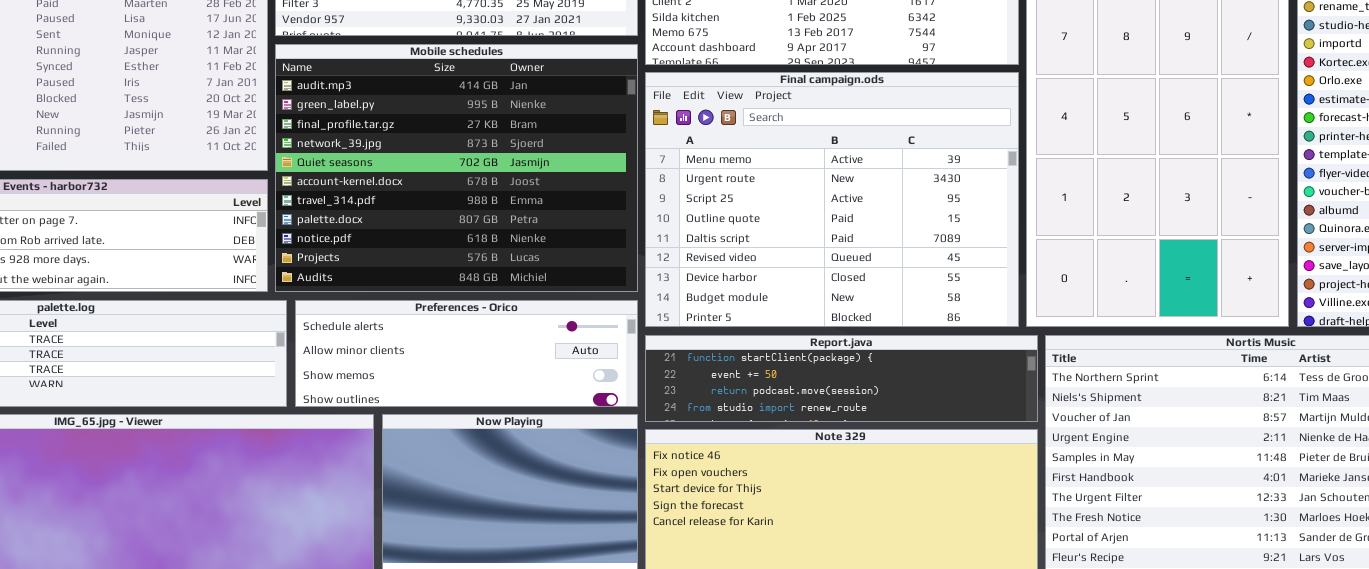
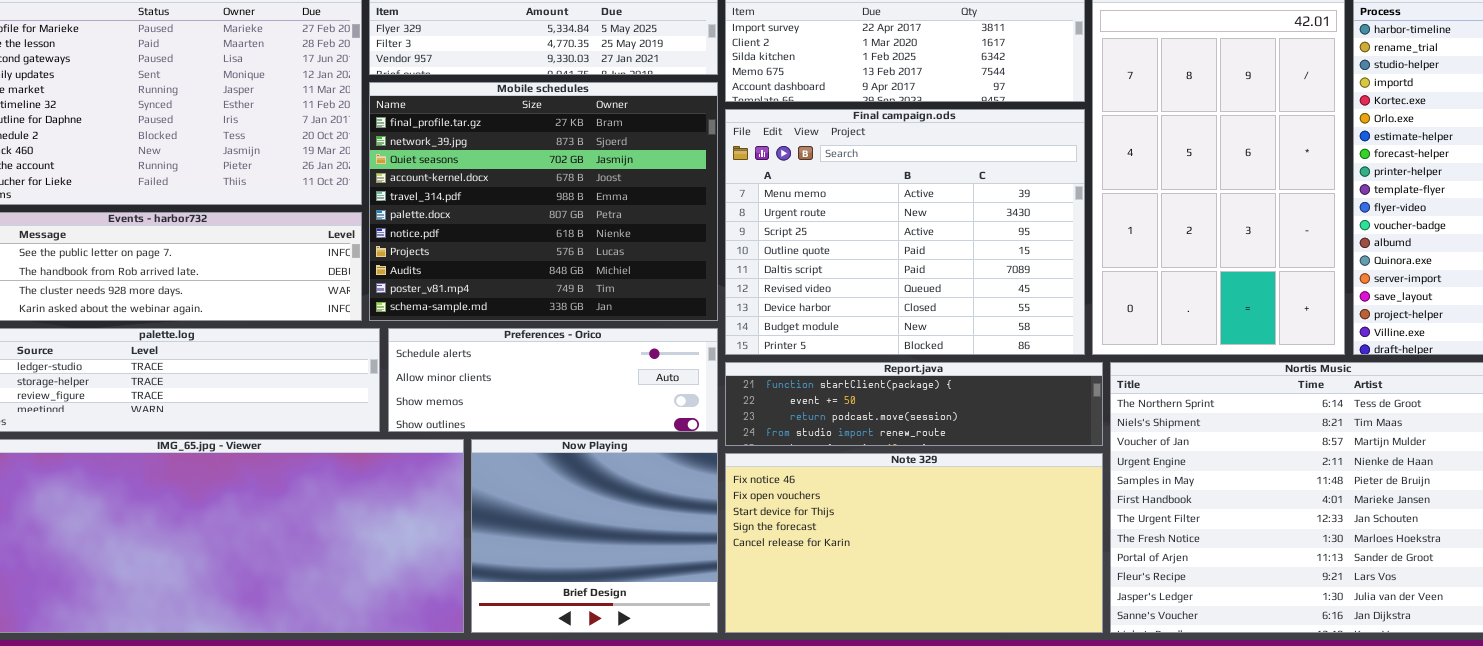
Mobile schedules: [275,44,638,292] -> [369,82,718,321], scrolled down 2 rows

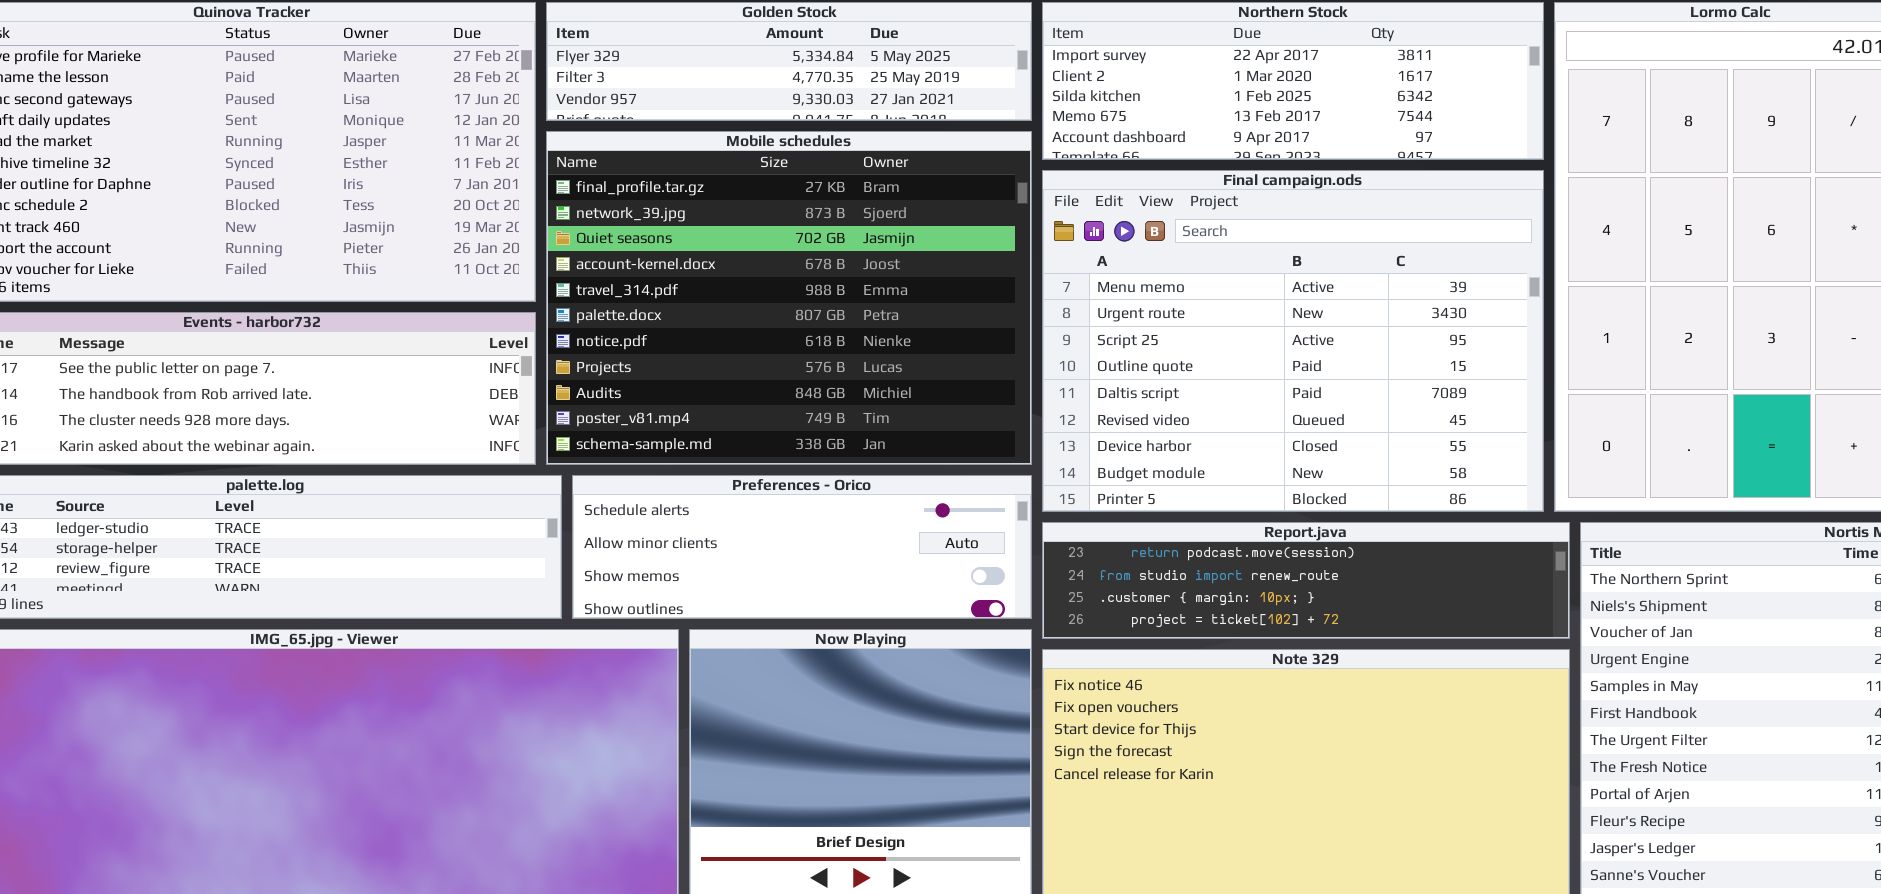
Report.java: [725,362,1103,446] -> [1042,522,1570,639], scrolled down 2 rows

